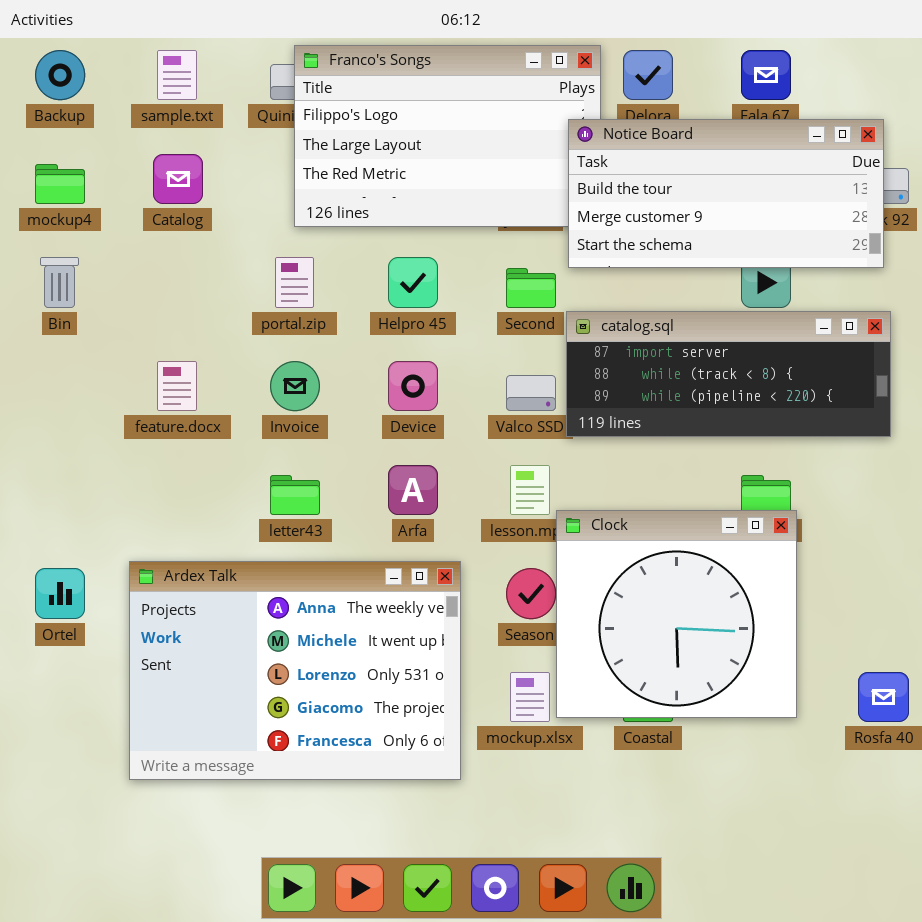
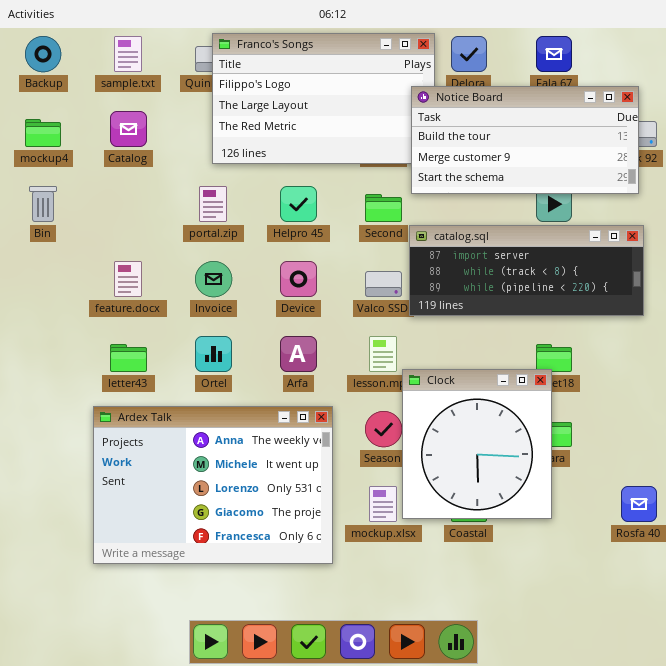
letter43: [270,475,320,515] -> [110,344,147,372], moved
Clock: [556,510,797,718] -> [402,369,552,519], resized
Ortel: [35,568,85,619] -> [195,336,232,372], moved

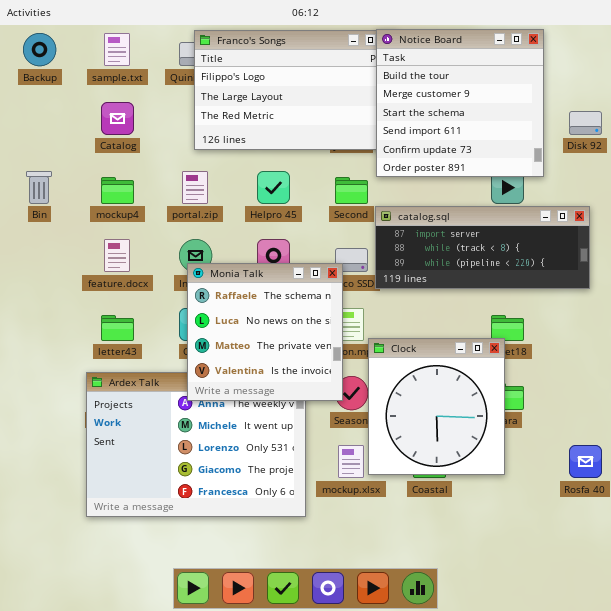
Notice Board: [411,86,639,194] -> [376,29,544,177], resized
mockup4: [25,119,61,147] -> [101,177,134,204], moved
Monia Talk: none -> [187,263,343,401], opened

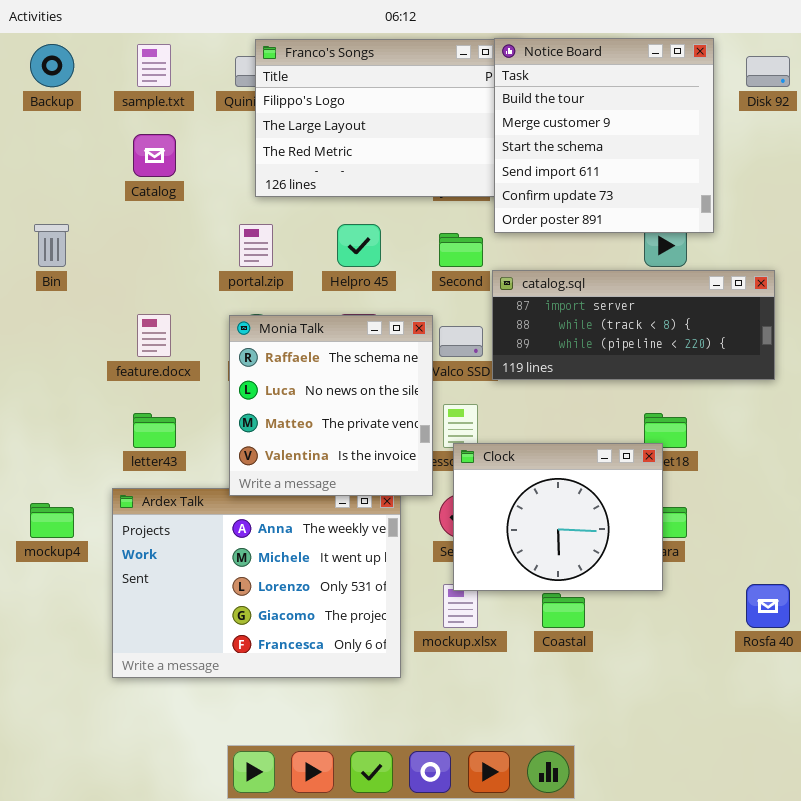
Disk 92: [569,111,602,135] -> [746,56,790,87], moved
mockup4: [101,177,134,204] -> [30,503,74,538], moved
Monia Talk: [187,263,343,401] -> [229,315,433,496], moved
Clock: [368,338,505,475] -> [453,443,663,591], resized

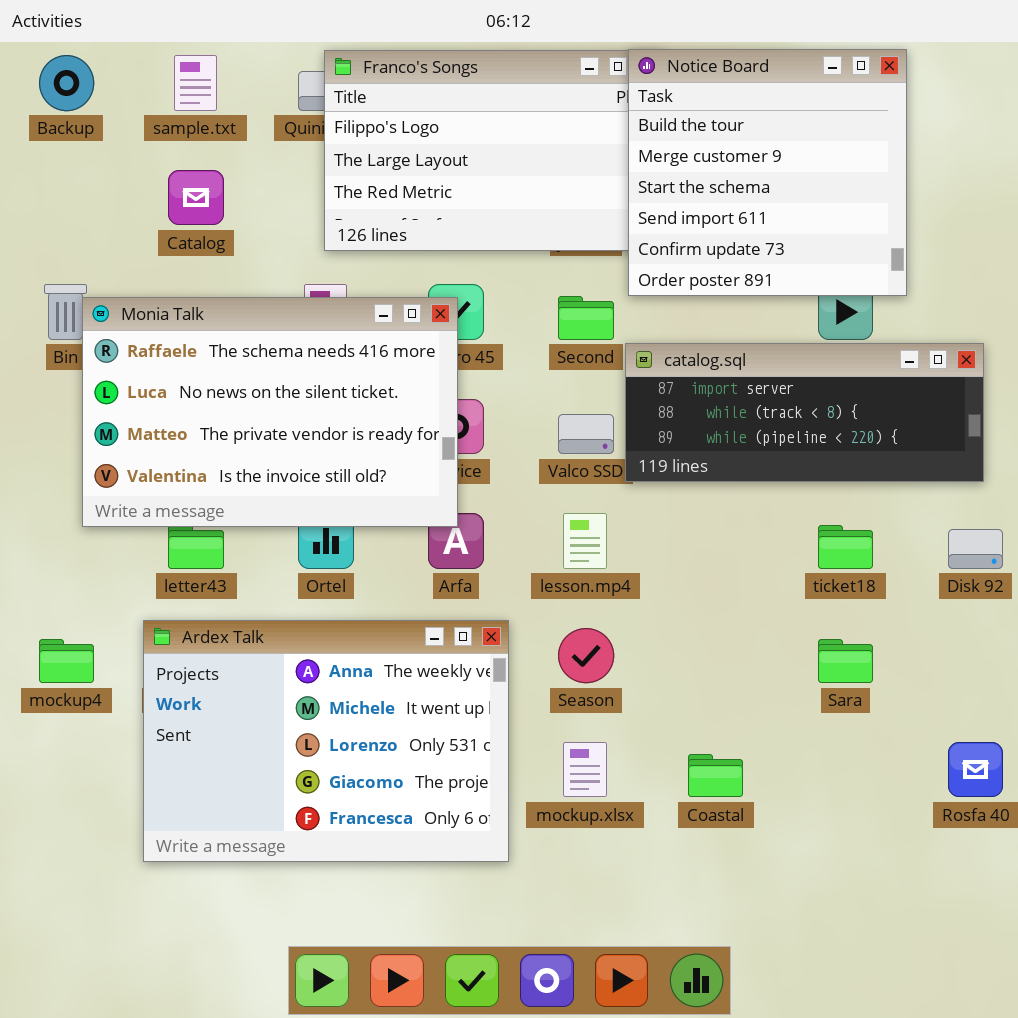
Disk 92: [746,56,790,87] -> [948,529,1003,569], moved
Monia Talk: [229,315,433,496] -> [82,297,458,527], moved, resized
Clock: [453,443,663,591] -> none, closed

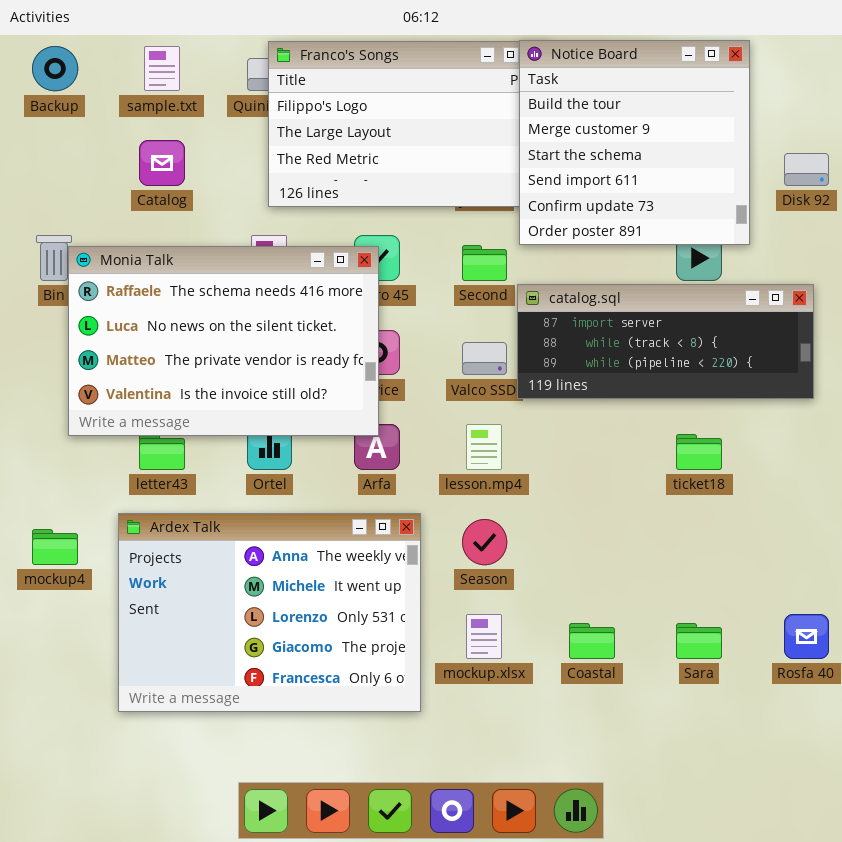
Disk 92: [948,529,1003,569] -> [784,153,829,186], moved
Sara: [818,639,873,683] -> [676,623,722,659], moved

